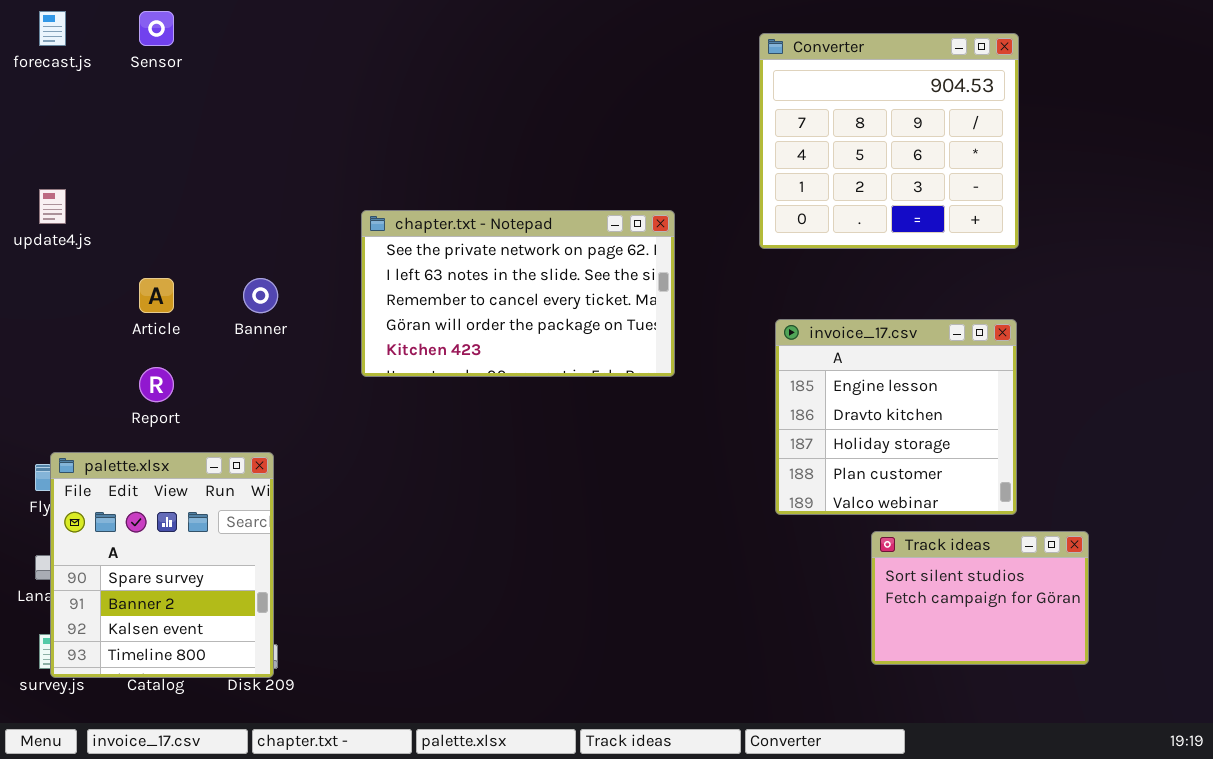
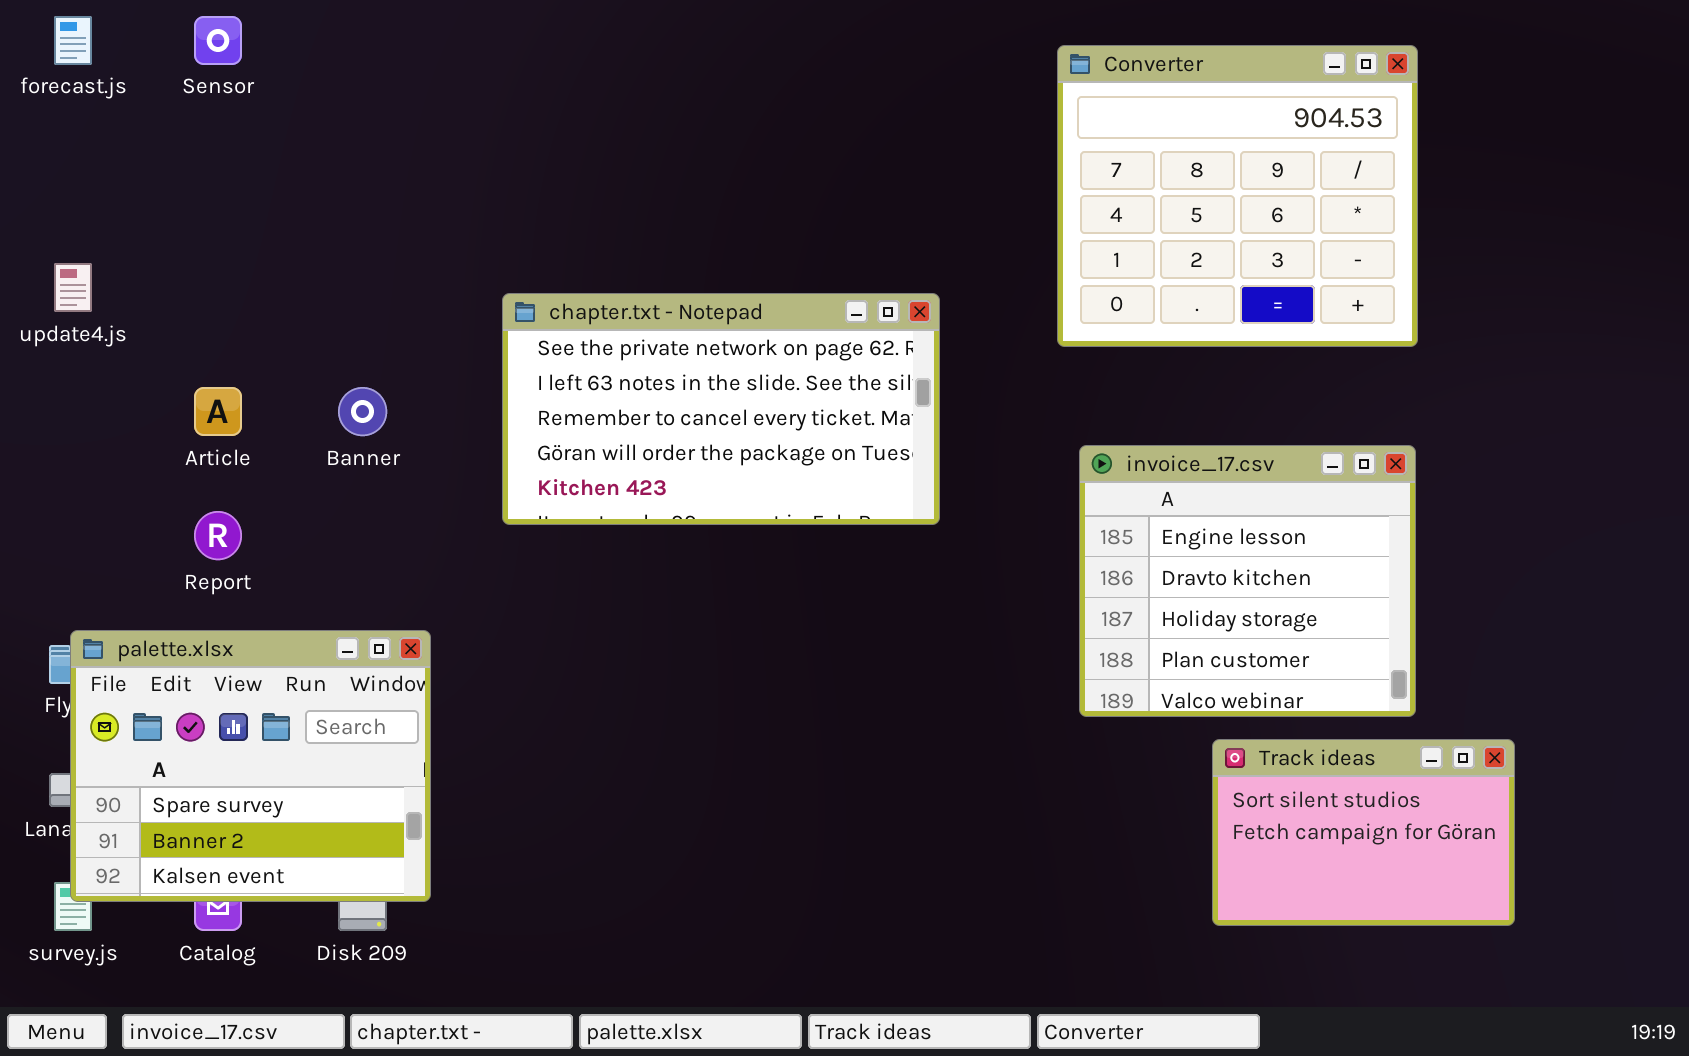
palette.xlsx: [50,452,274,678] -> [70,630,431,902], resized

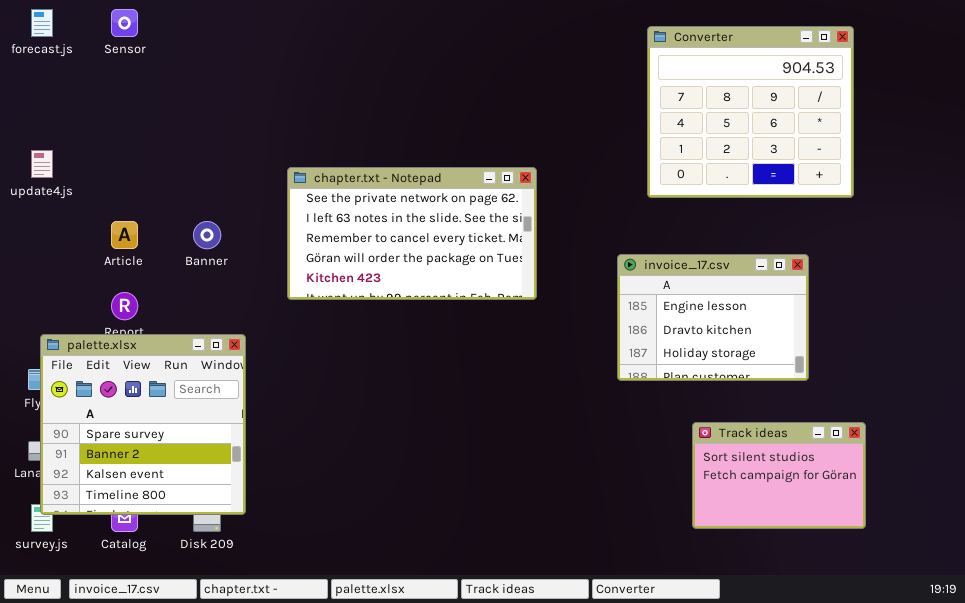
Converter: [1057,45,1418,347] -> [647,26,854,198], moved
invoice_17.csv: [1079,445,1416,717] -> [617,254,809,381], resized
palette.xlsx: [70,630,431,902] -> [40,334,246,515], resized

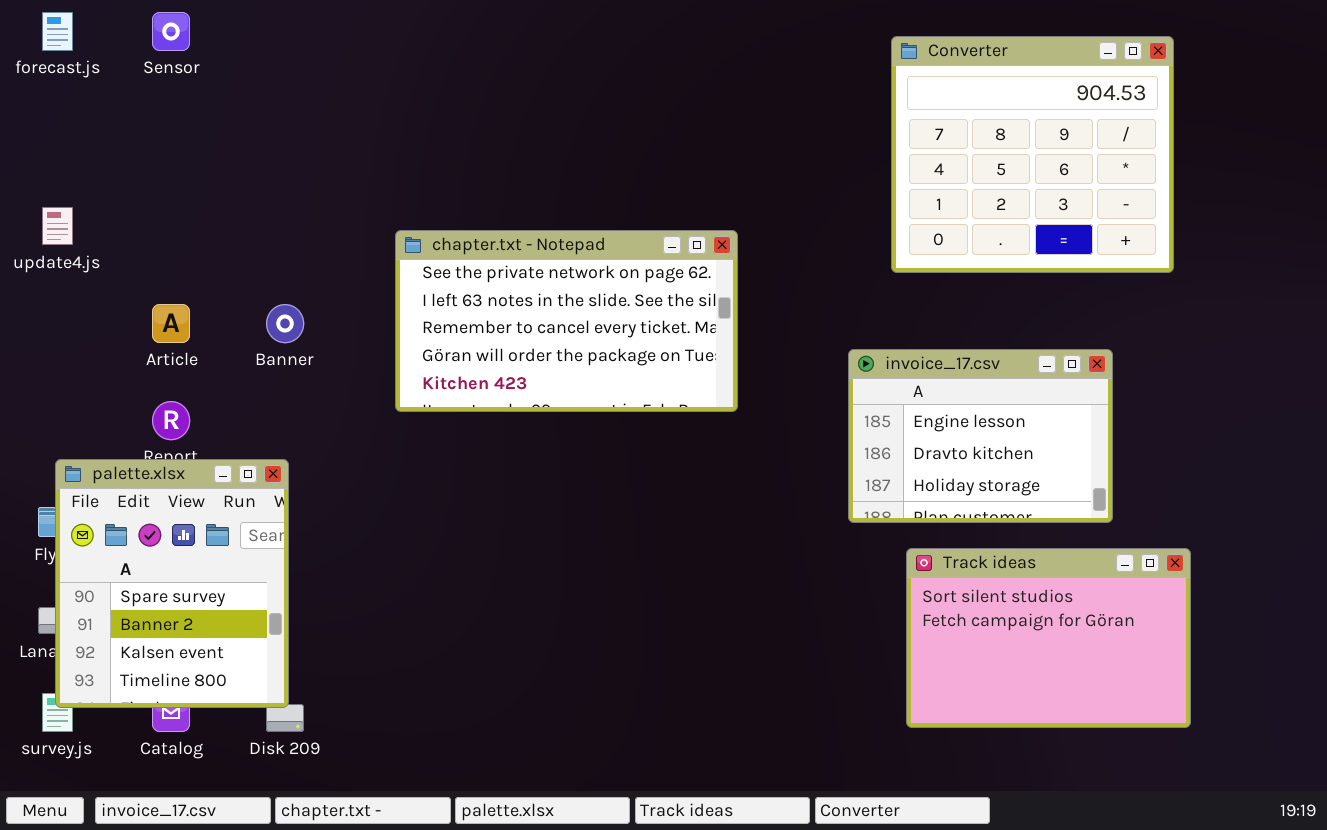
palette.xlsx: [40,334,246,515] -> [55,459,289,708], resized
Track ideas: [692,422,866,529] -> [906,548,1191,728], resized

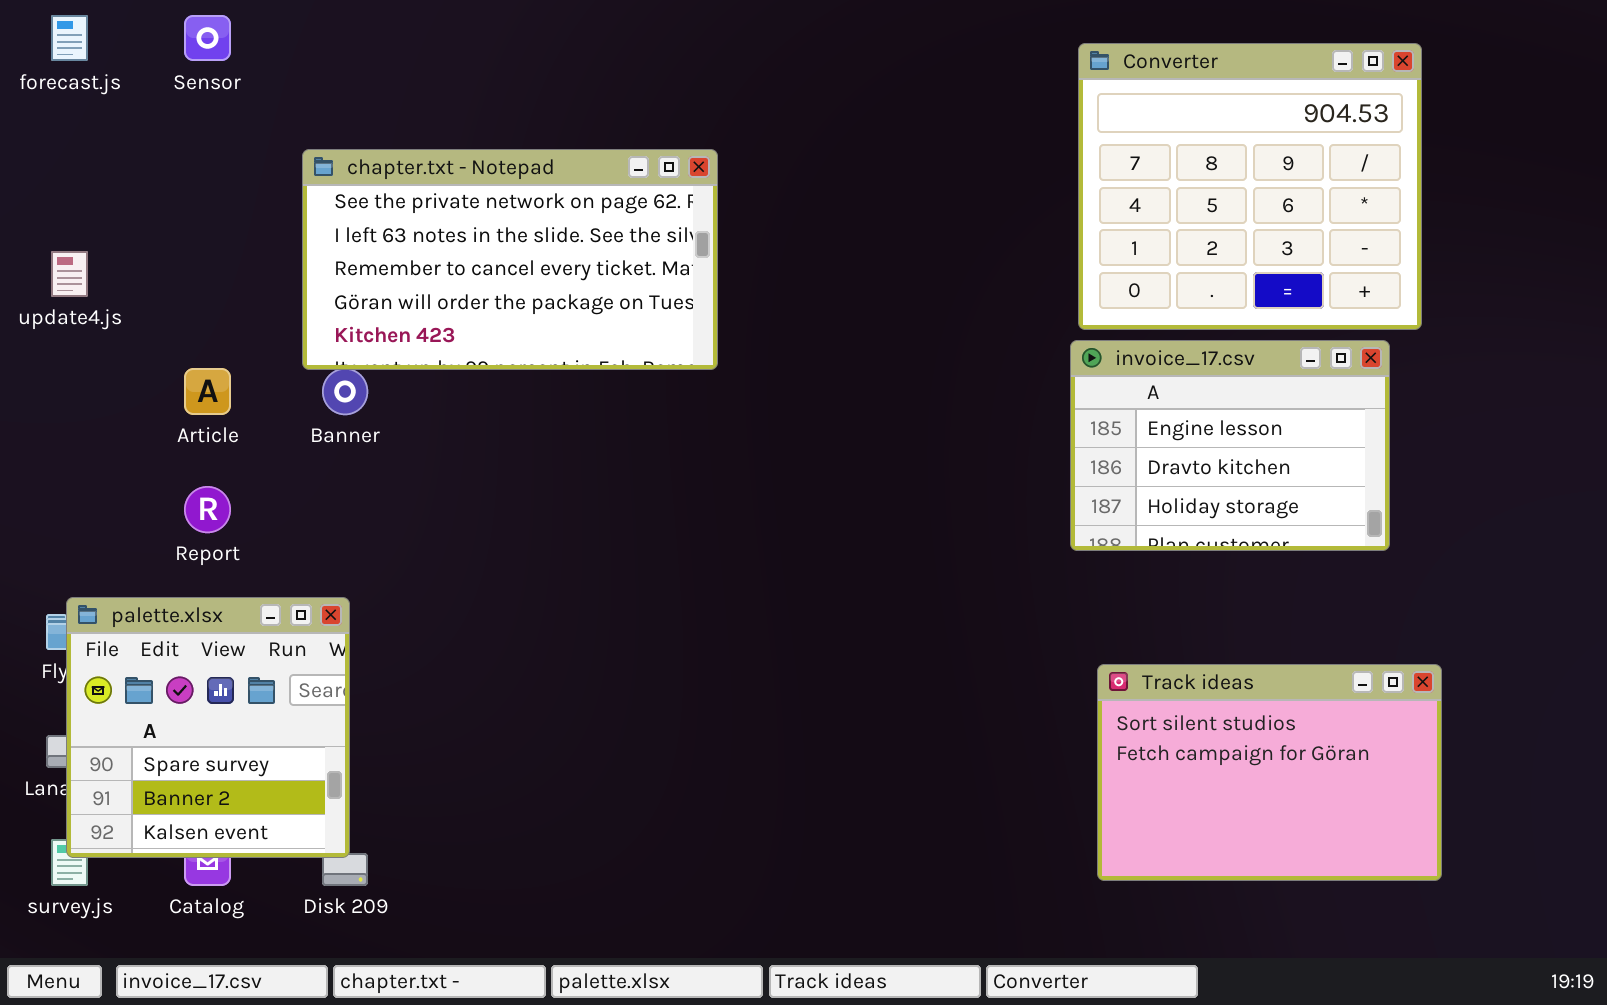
chapter.txt - Notepad: [395,230,738,412] -> [302,149,718,370], moved
invoice_17.csv: [848,349,1113,523] -> [1070,340,1390,551], moved
palette.xlsx: [55,459,289,708] -> [66,597,350,858], resized

